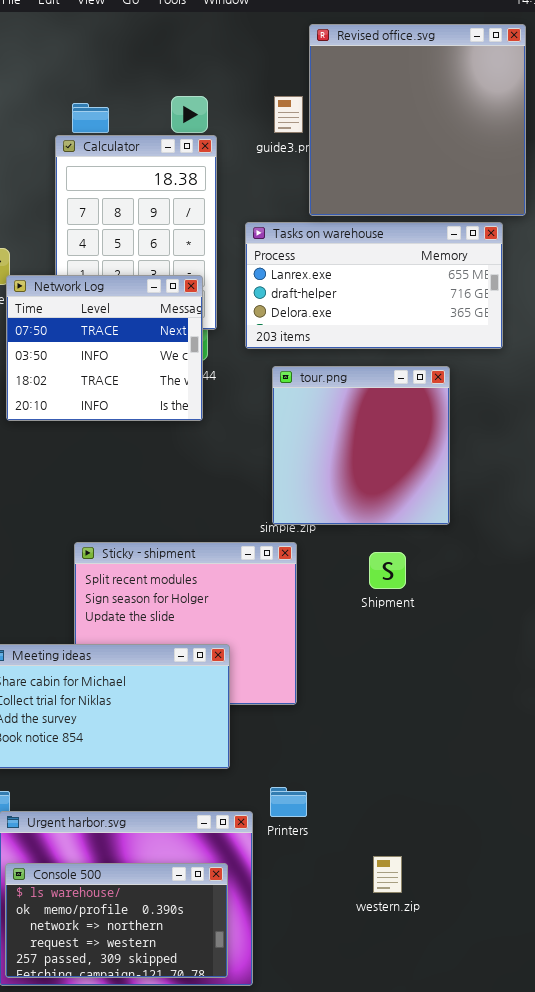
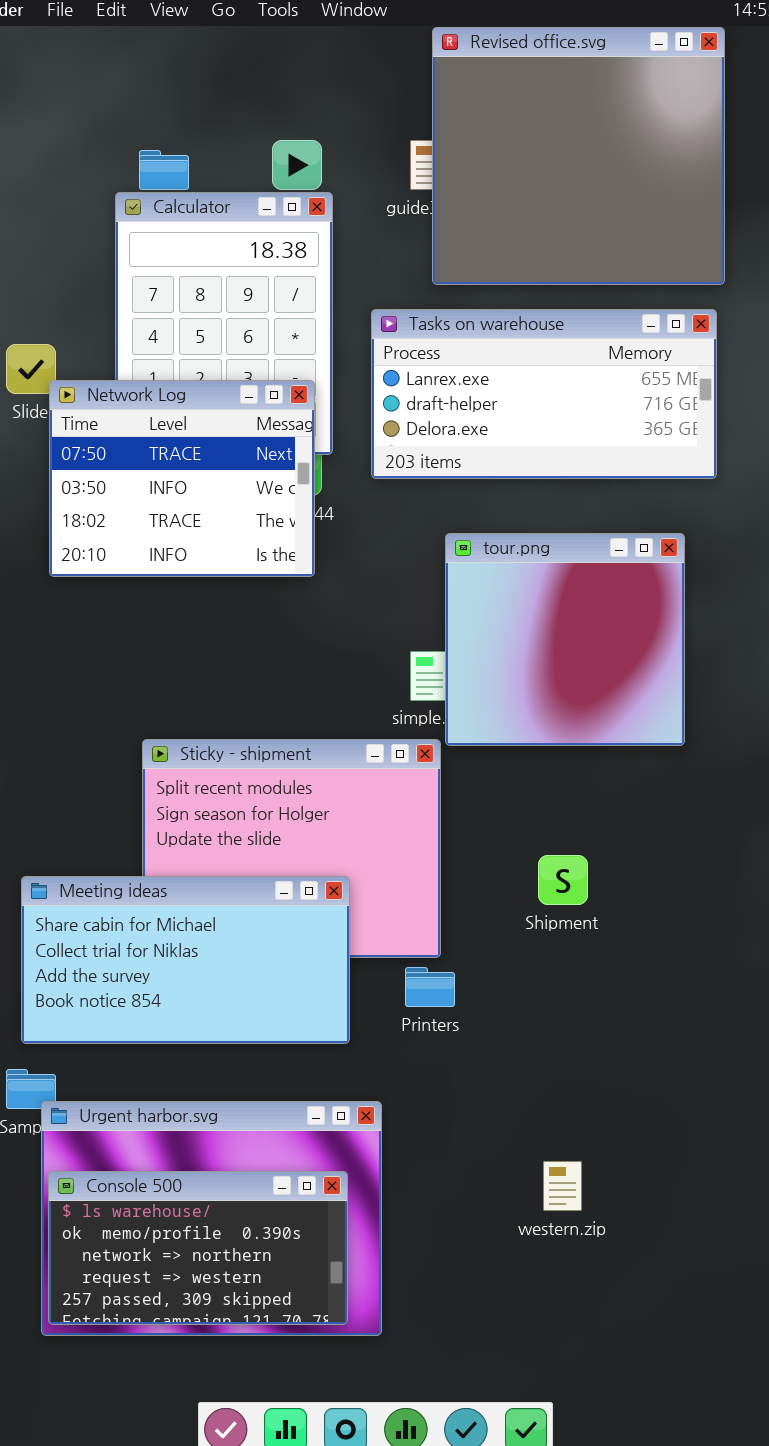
Revised office.svg: [309,24,526,216] -> [432,27,725,285], moved
tour.png: [272,366,450,525] -> [445,533,685,746], moved
Shipment: [369,552,406,589] -> [538,855,588,905], moved
Printers: [270,787,307,817] -> [405,967,455,1007], moved

